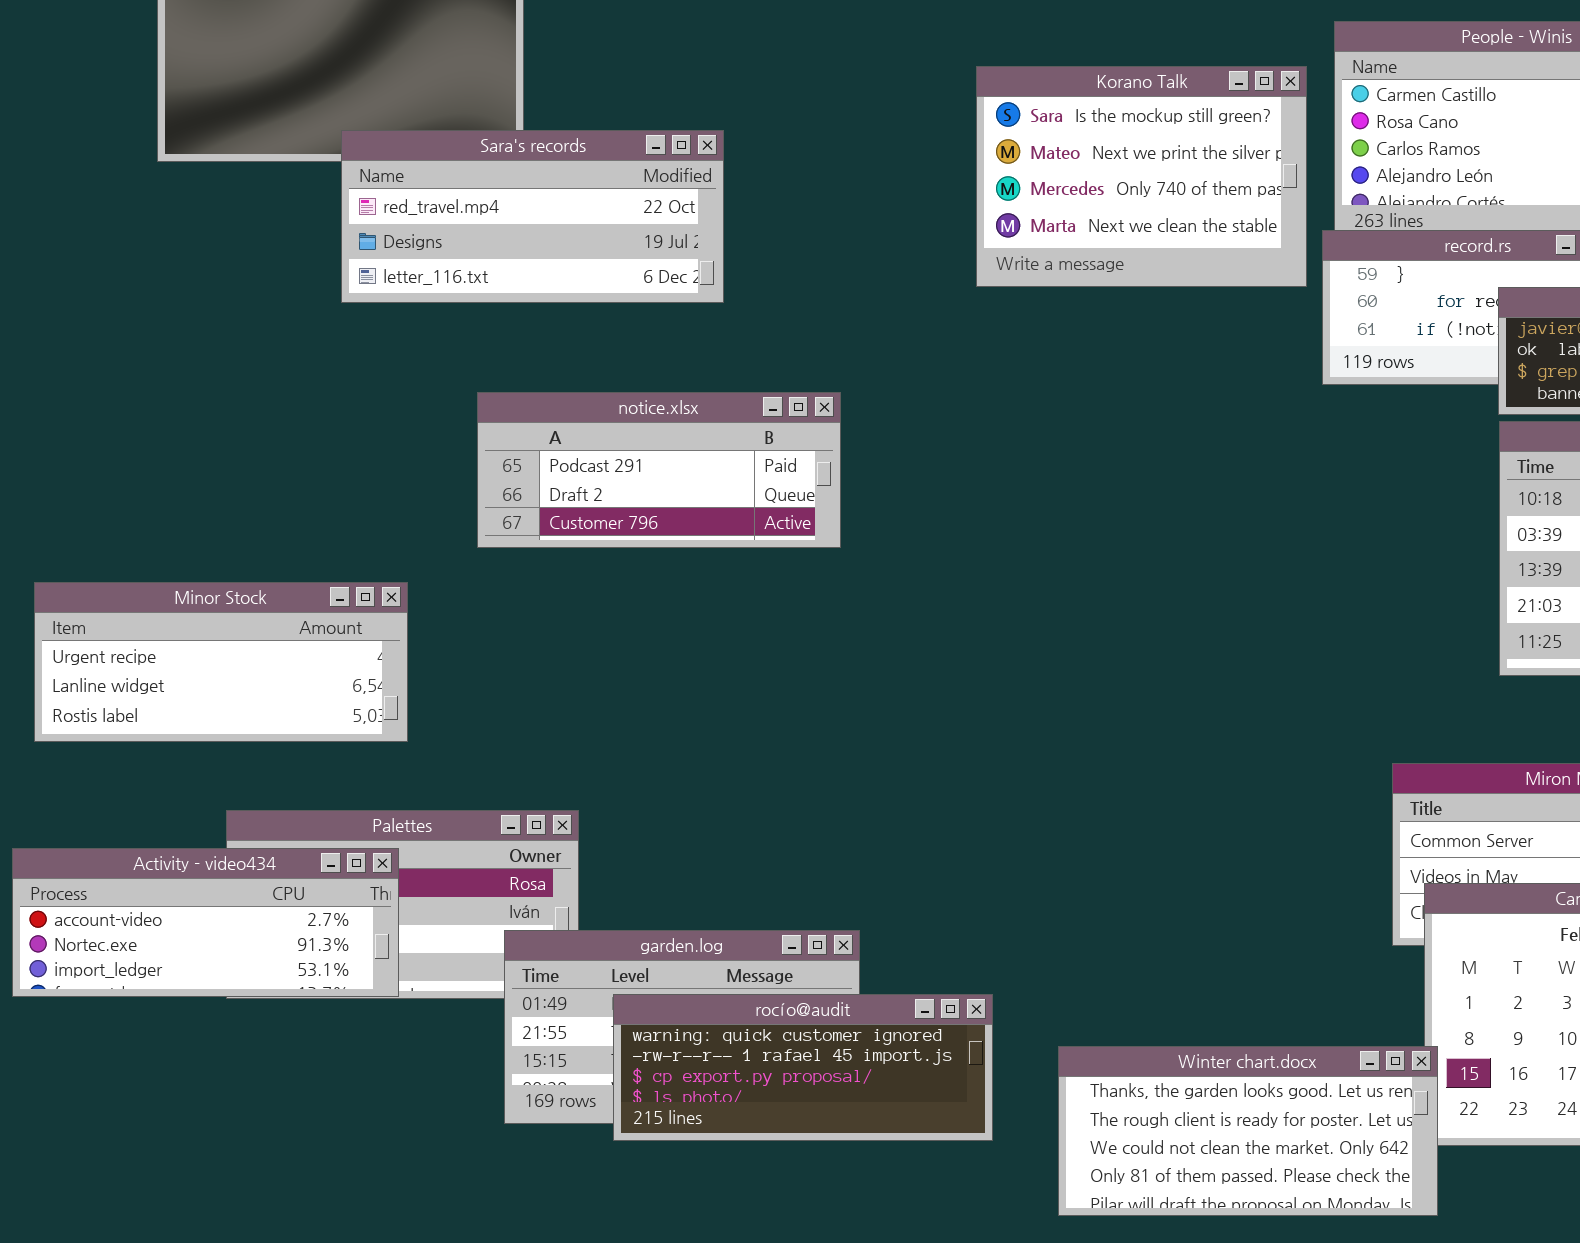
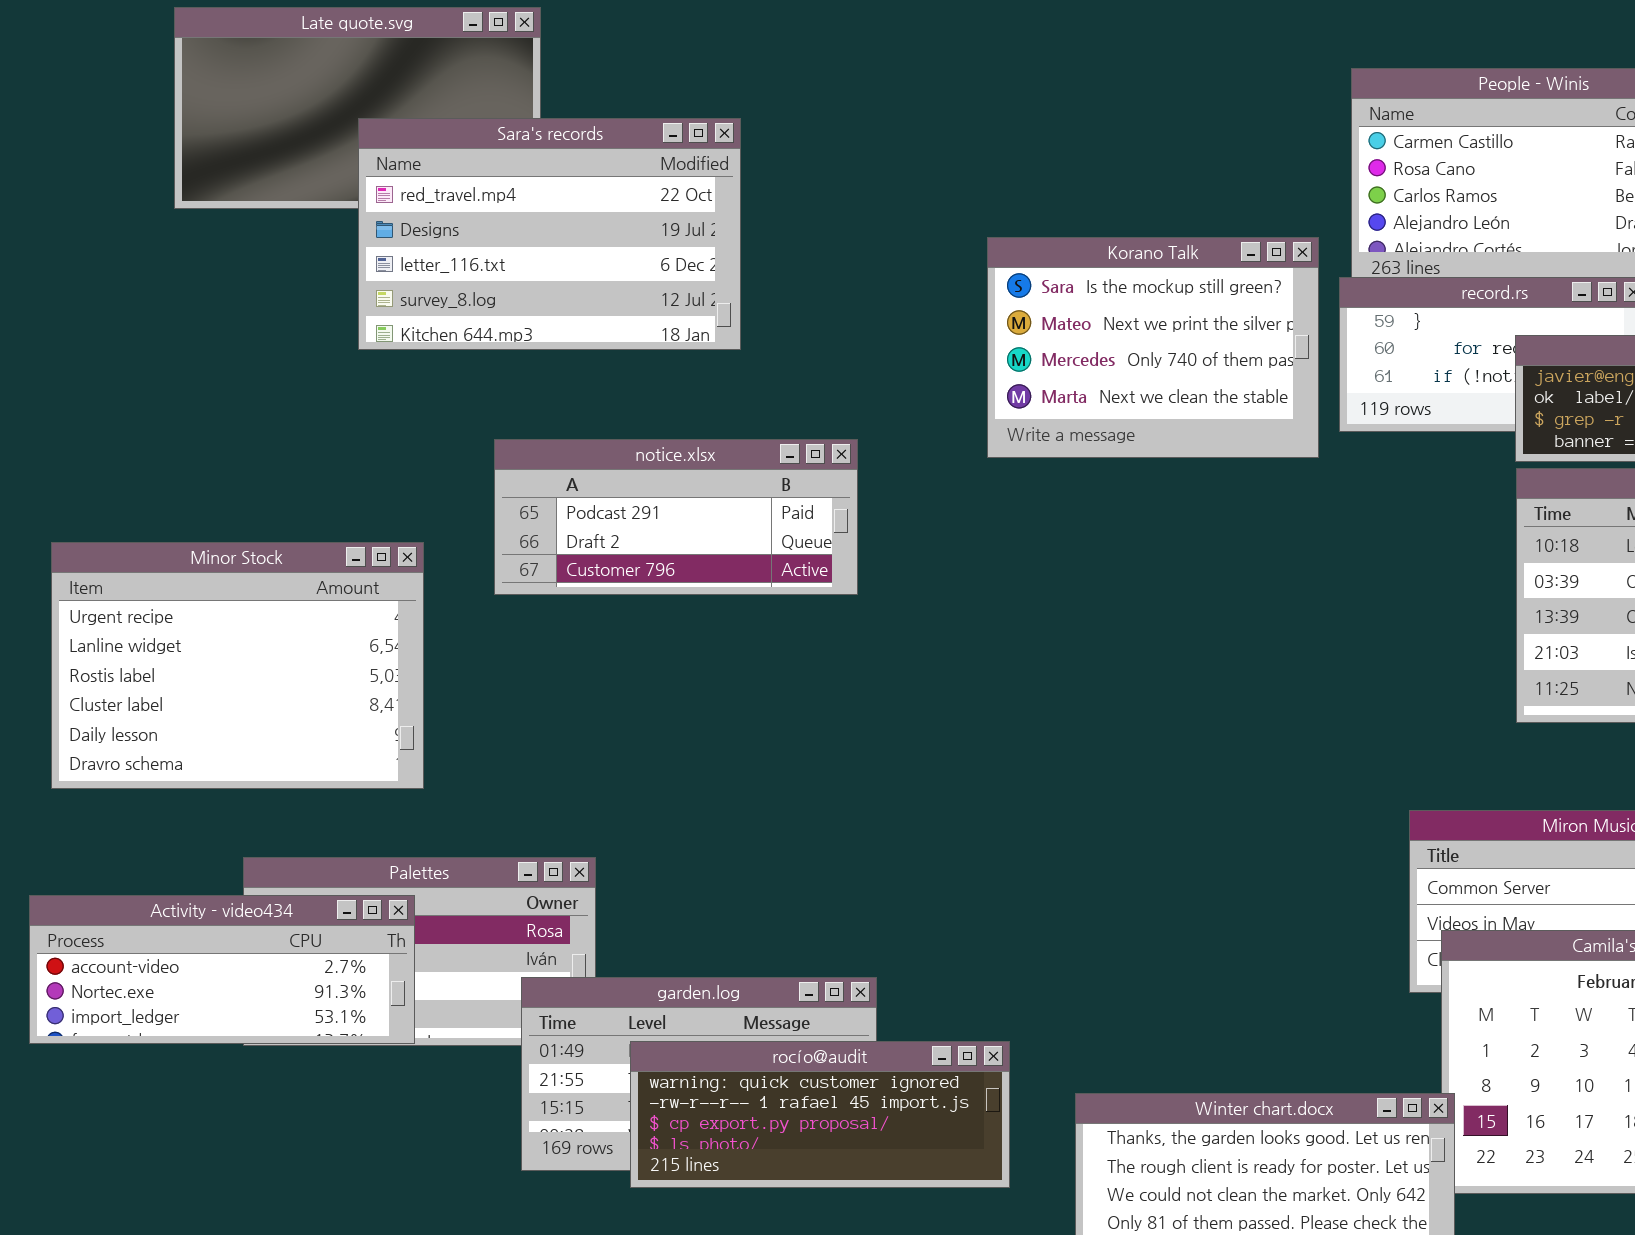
Korano Talk: [976,66,1307,287] -> [987,237,1319,458], moved
Sara's records: [341,130,724,303] -> [358,118,741,350], resized
Minor Stock: [34,582,408,742] -> [51,542,424,789], resized

